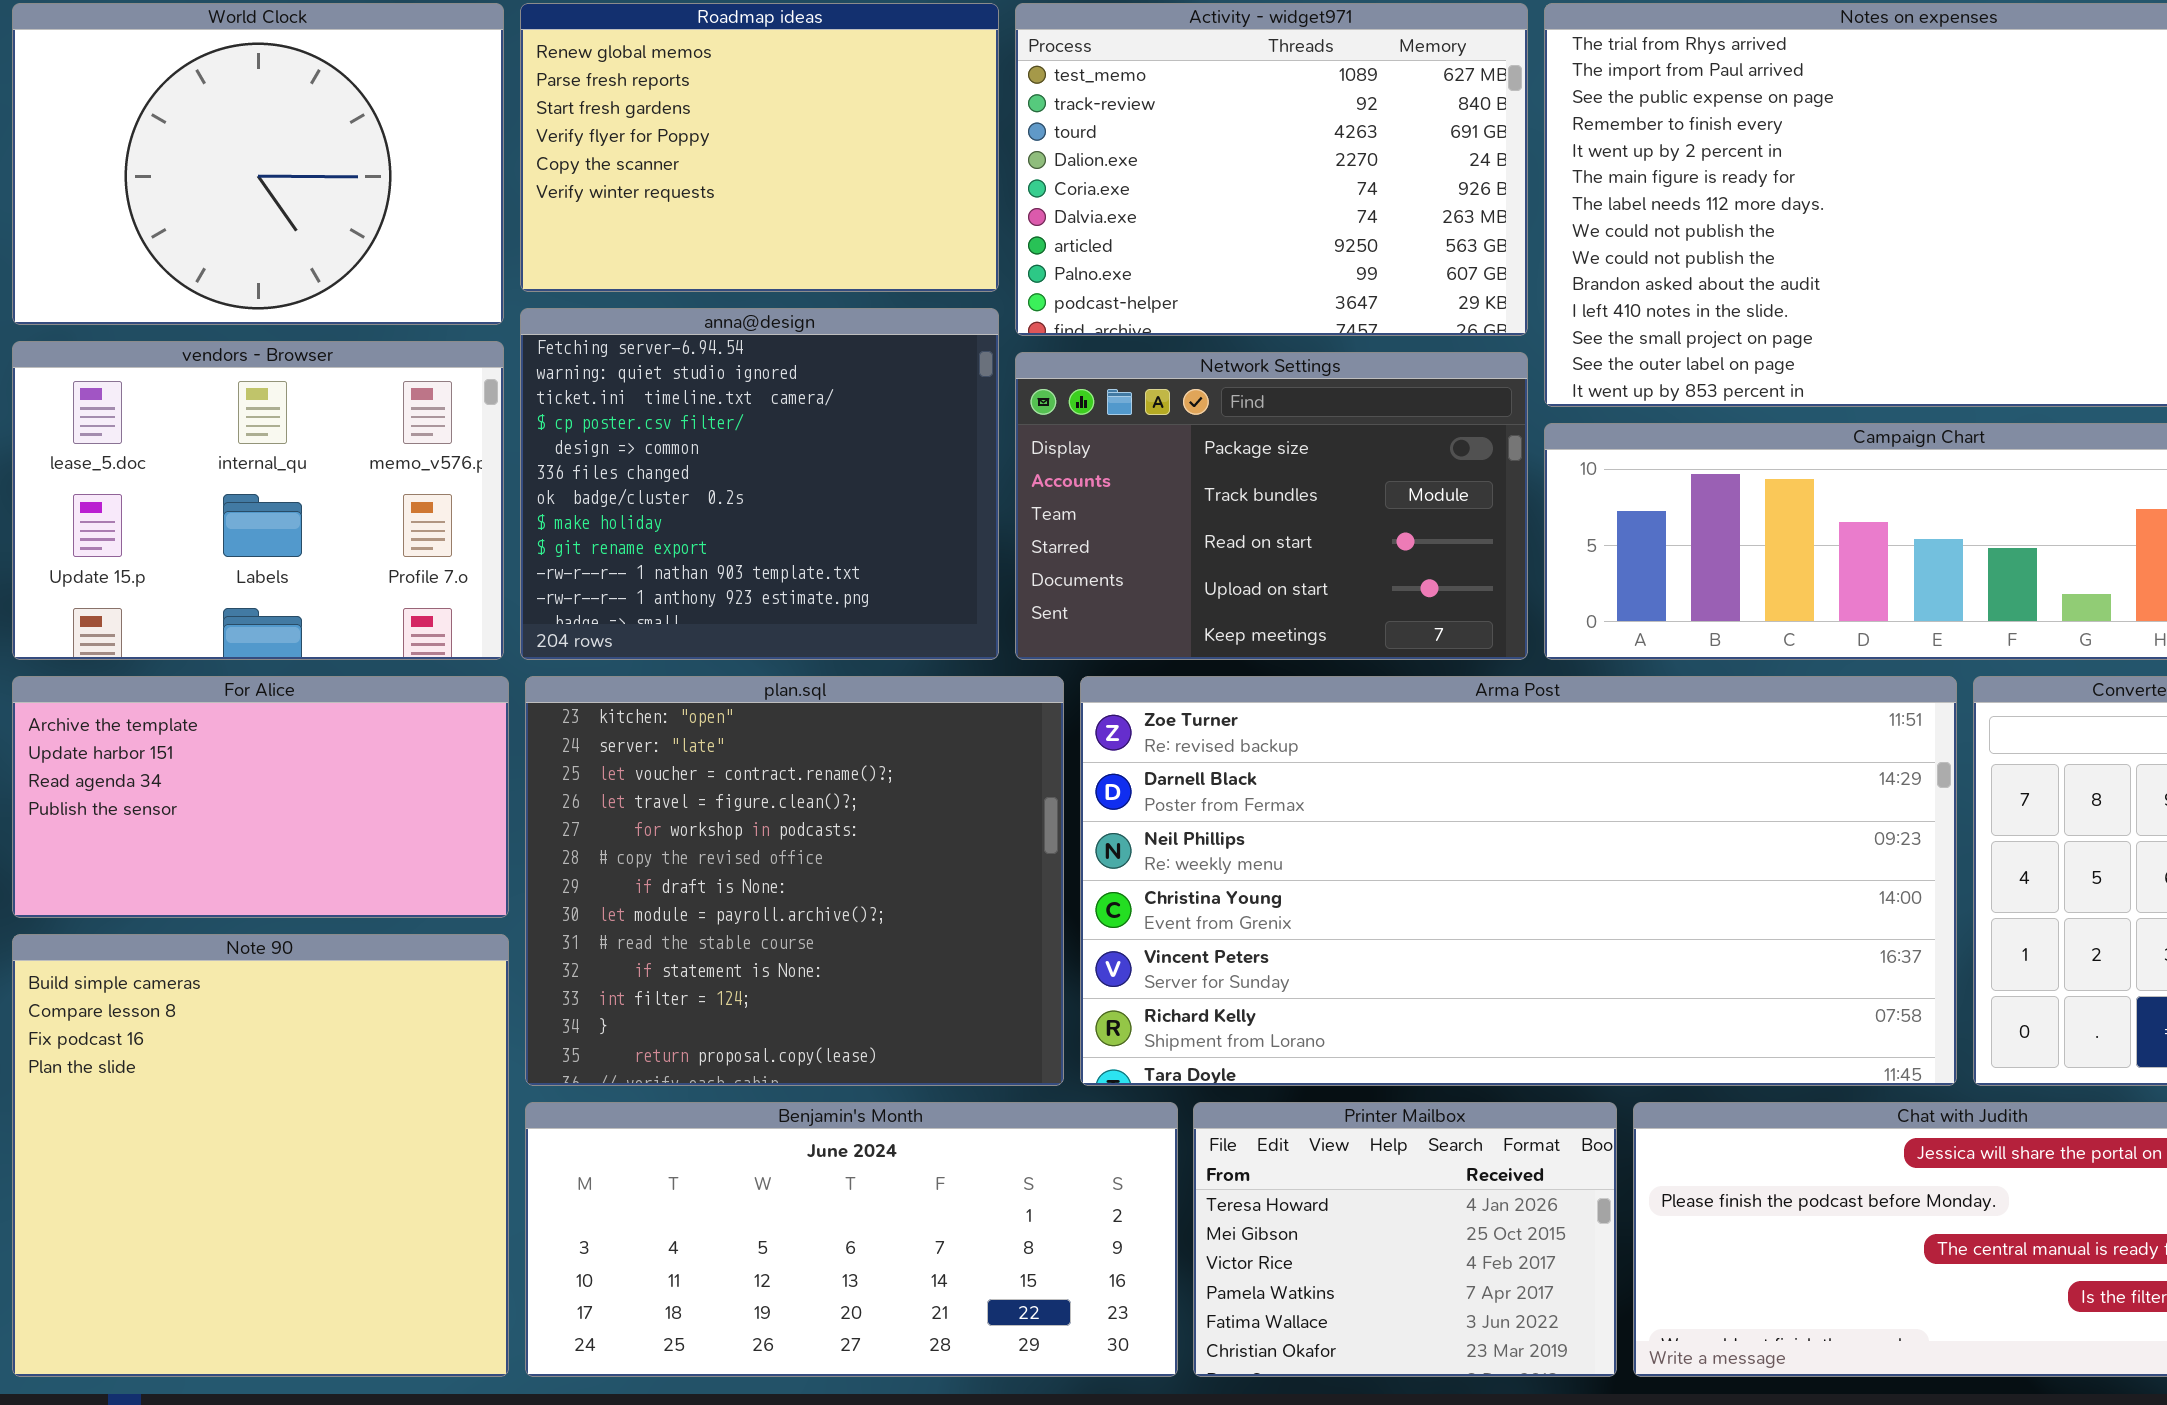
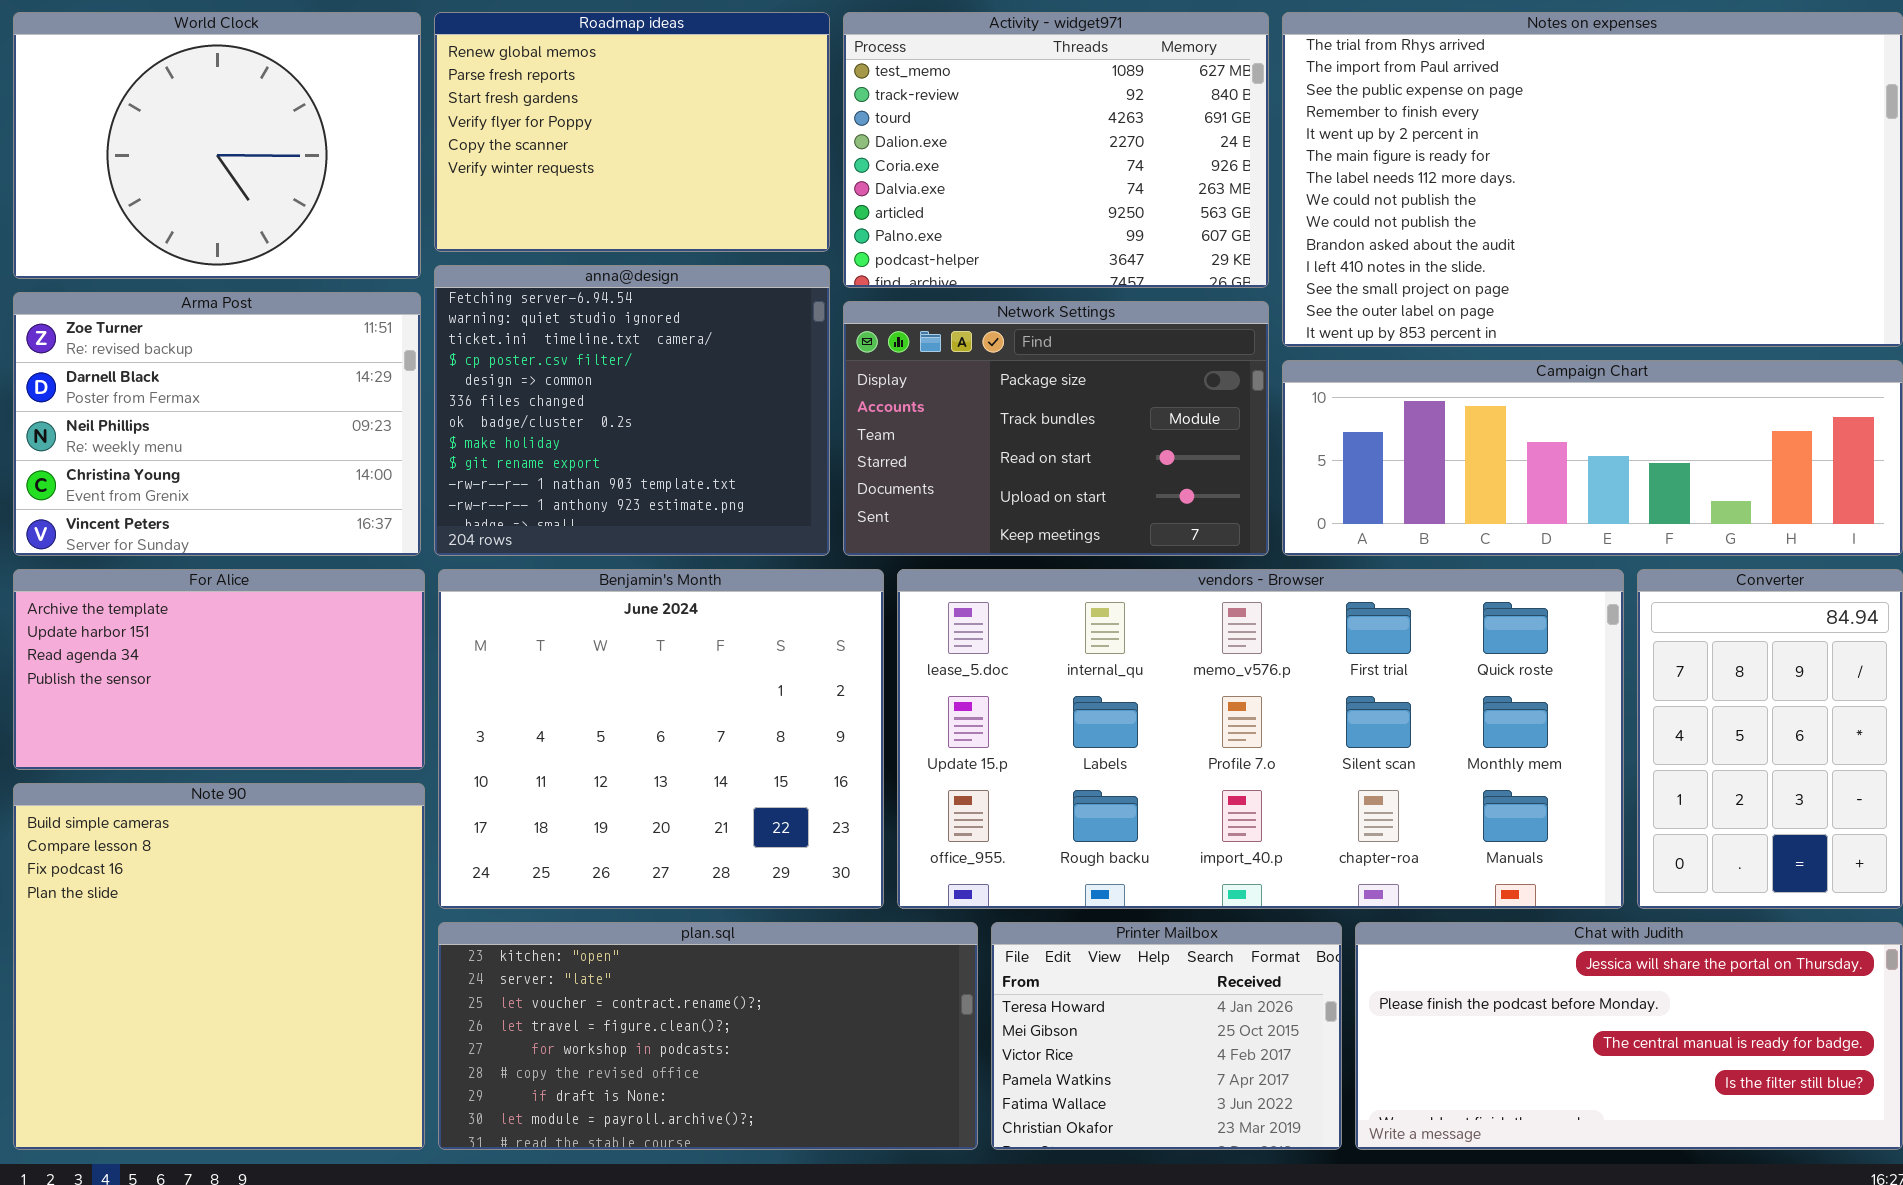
vendors - Browser: [12,341,504,660] -> [897,569,1624,909], moved, resized
plan.sql: [525,676,1064,1086] -> [438,922,978,1150], moved, resized
Arma Post: [1080,676,1957,1086] -> [13,292,421,556], moved, resized
Benjamin's Month: [525,1102,1178,1377] -> [438,569,884,909], moved, resized

